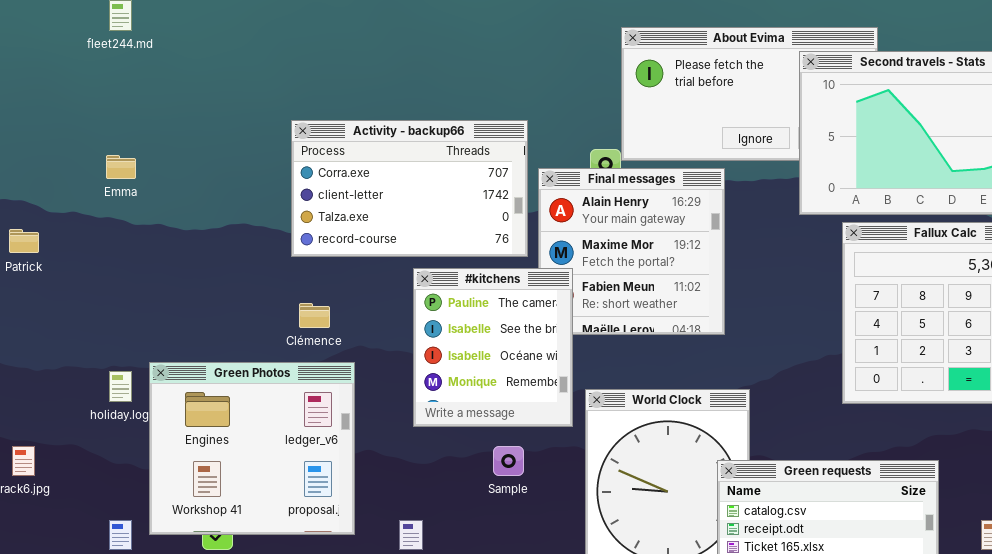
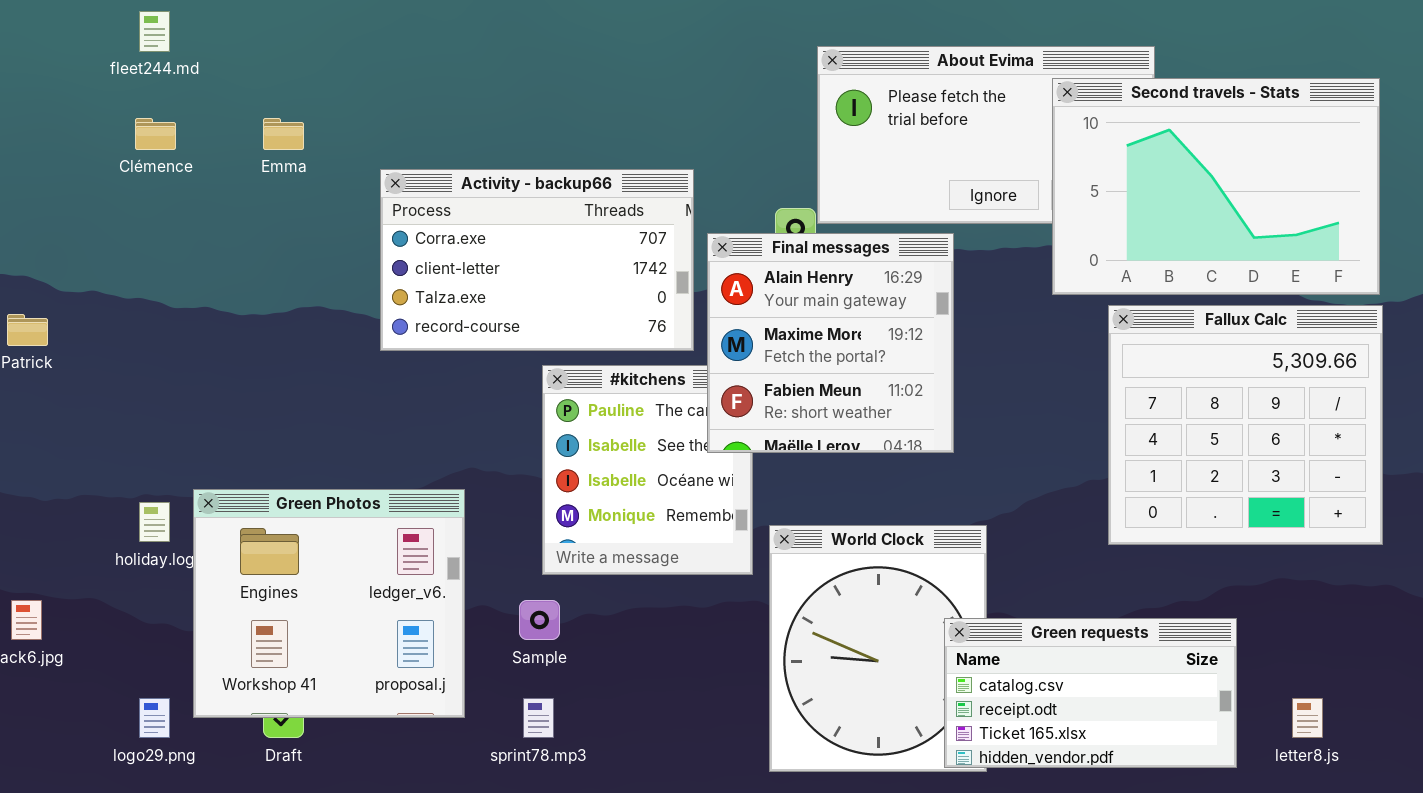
Emma: [106,155,136,179] -> [263,118,304,150], moved
Final messages: [538,168,725,335] -> [707,233,954,453], raised
Clémence: [299,303,330,328] -> [135,118,176,150], moved
Sample: [493,446,524,476] -> [519,600,560,640], moved

